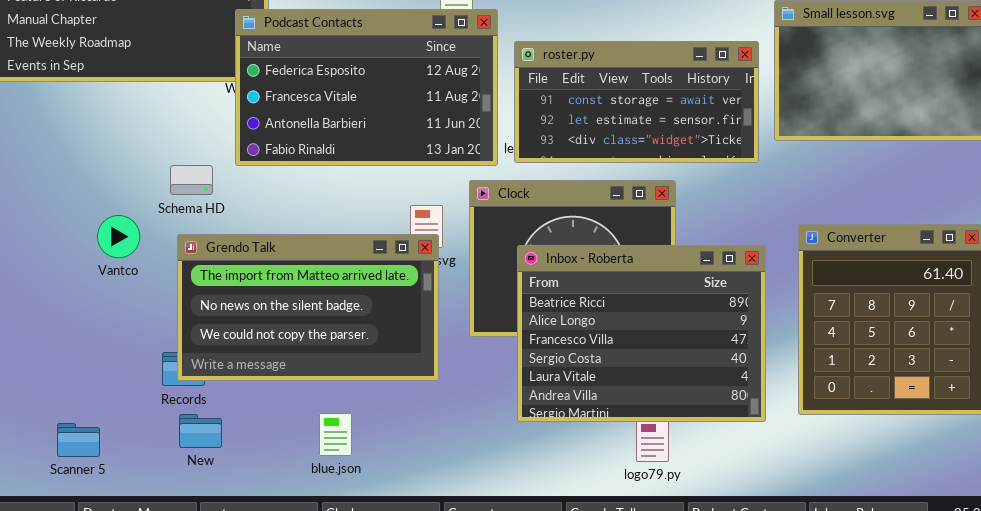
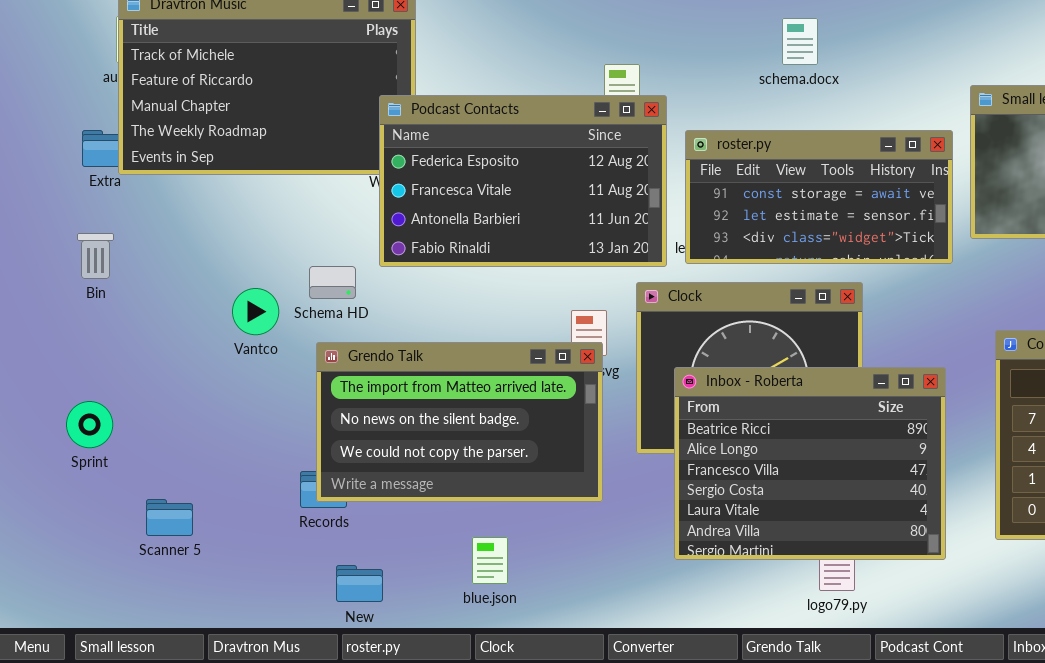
Vantco: [97,215,140,258] -> [232,288,279,335], moved
Inbox - Roberta: [517,245,766,422] -> [674,367,946,560], moved
New: [179,414,222,448] -> [336,565,383,602], moved
Scanner 5: [57,423,100,457] -> [146,499,193,536], moved

